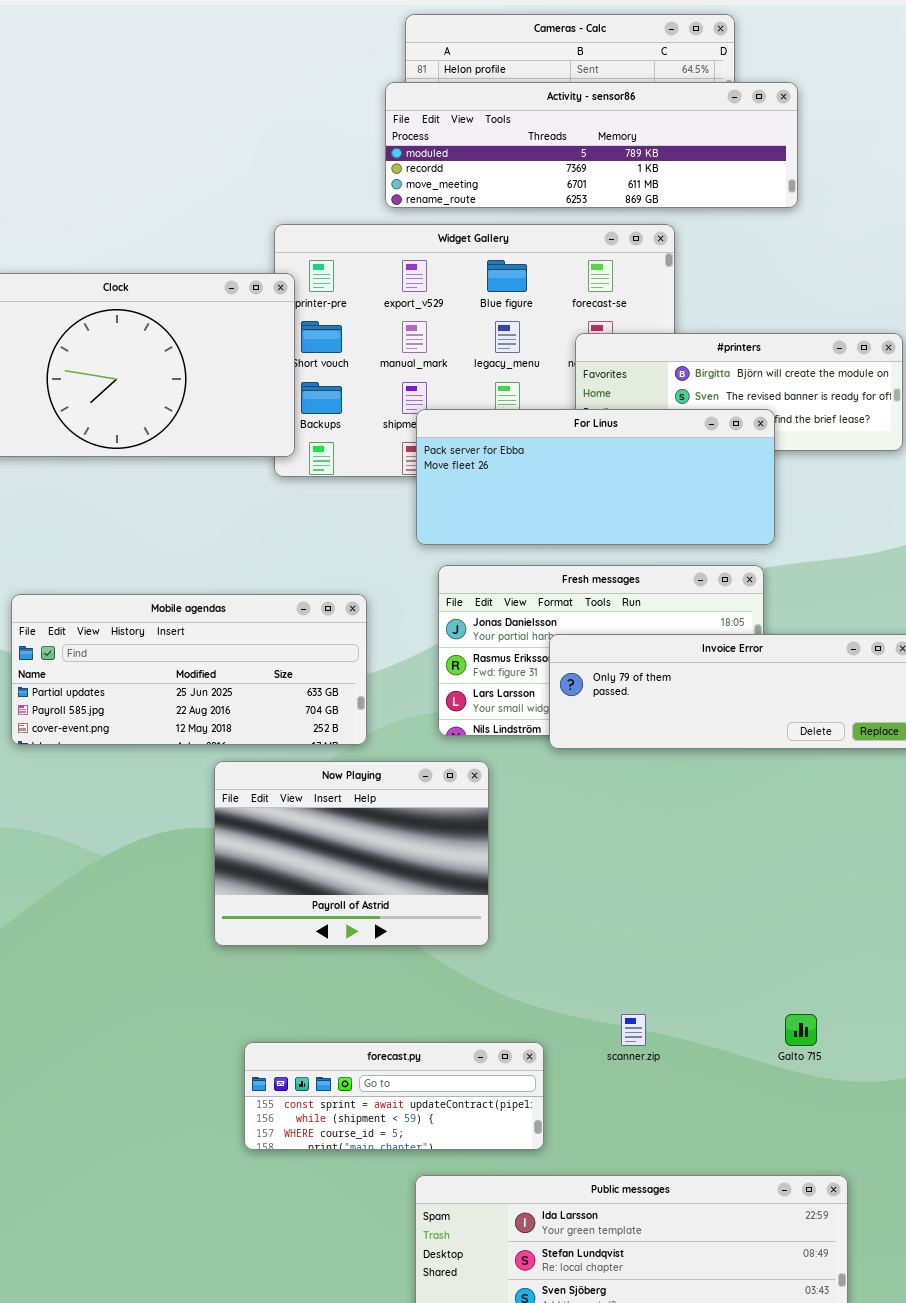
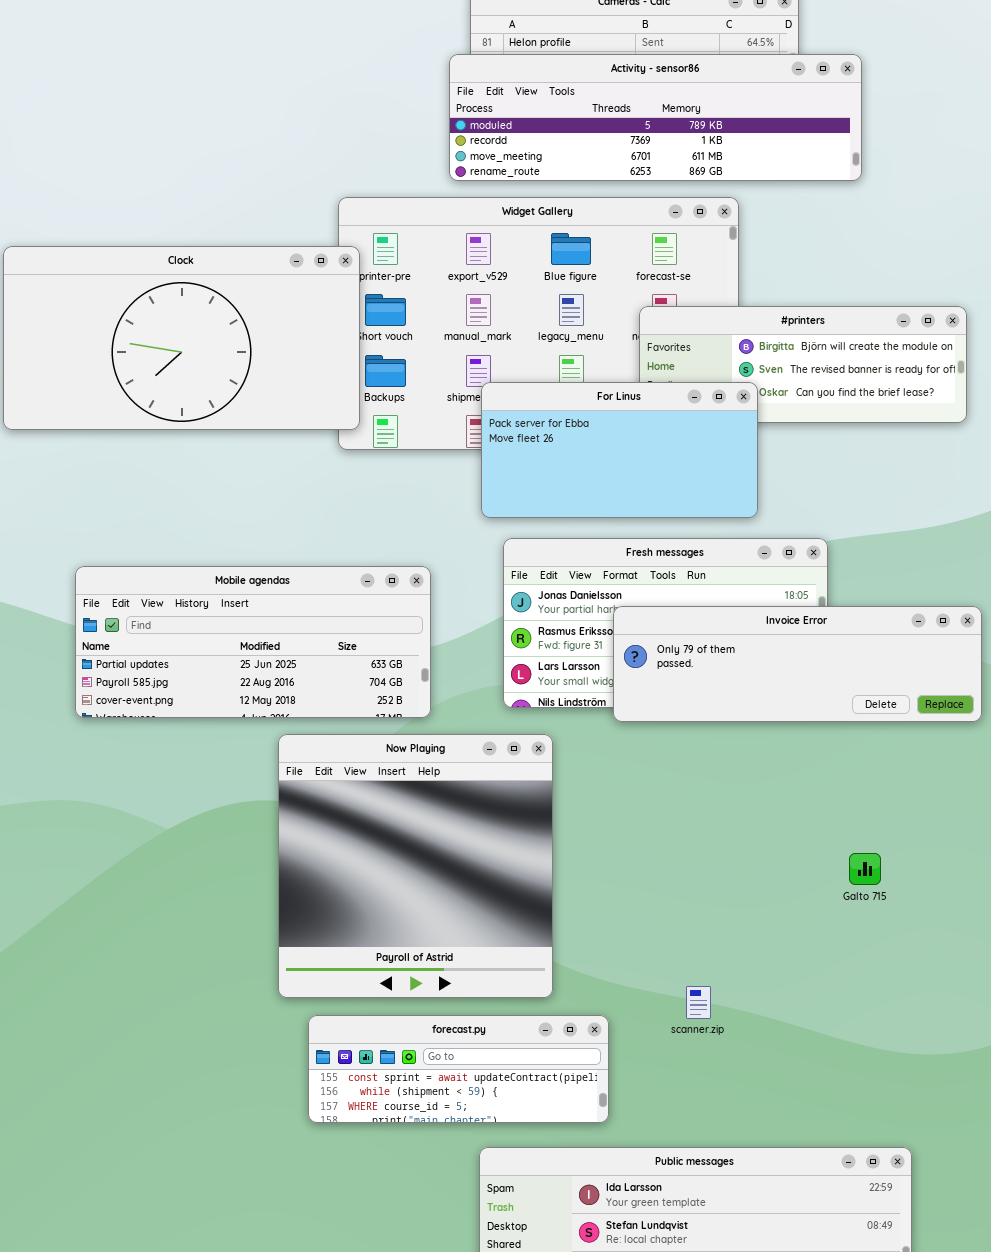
For Linus: [416,409,775,545] -> [481,382,758,518], resized
Now Playing: [214,761,489,946] -> [278,734,553,998], resized
Galto 715: [785,1014,817,1046] -> [849,853,881,885], moved

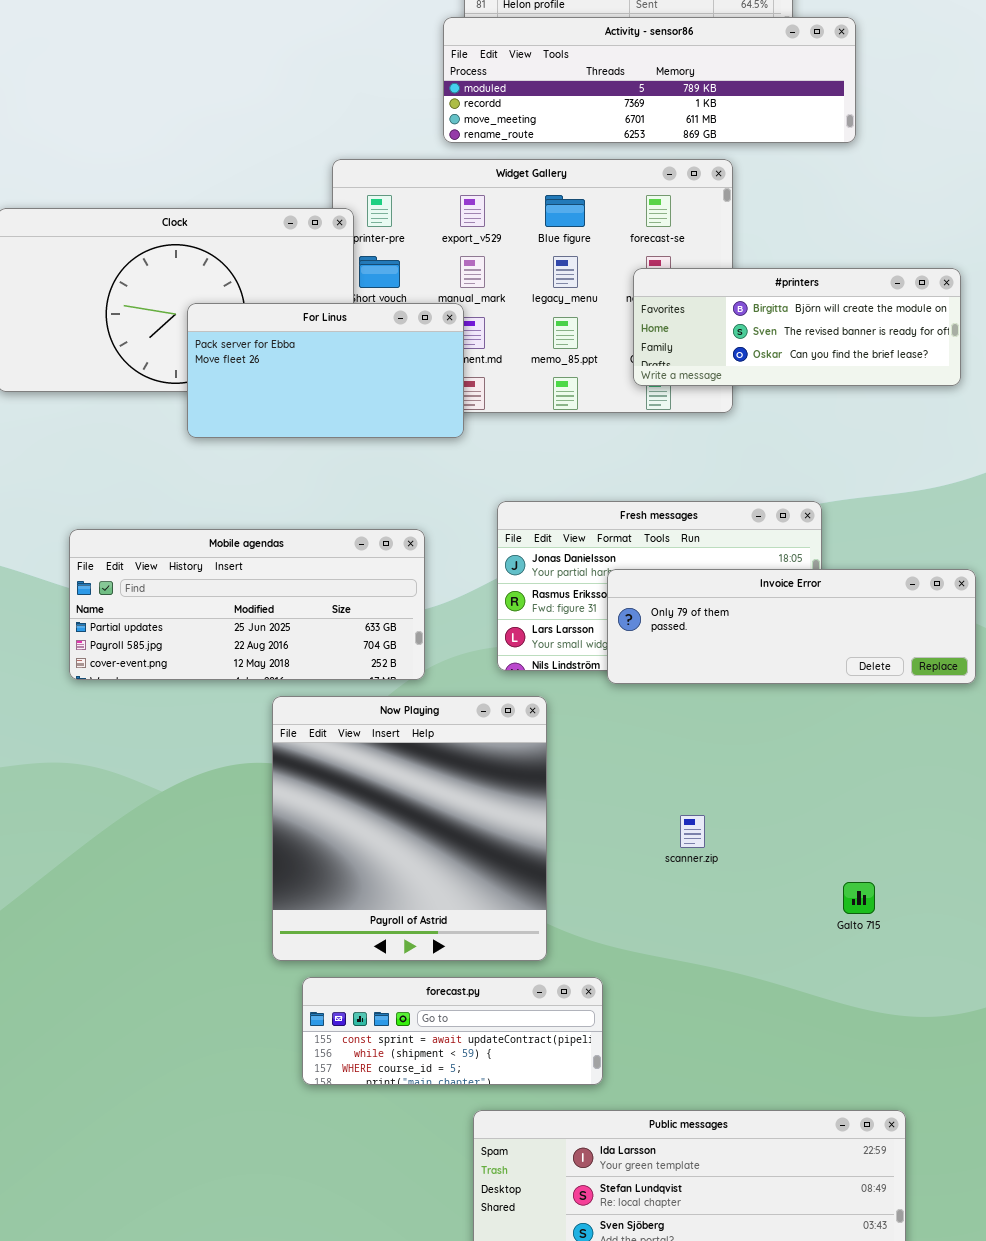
For Linus: [481,382,758,518] -> [187,303,464,438], moved
Galto 715: [849,853,881,885] -> [843,882,875,914], moved
scanner.zip: [686,986,711,1019] -> [680,815,705,848], moved

